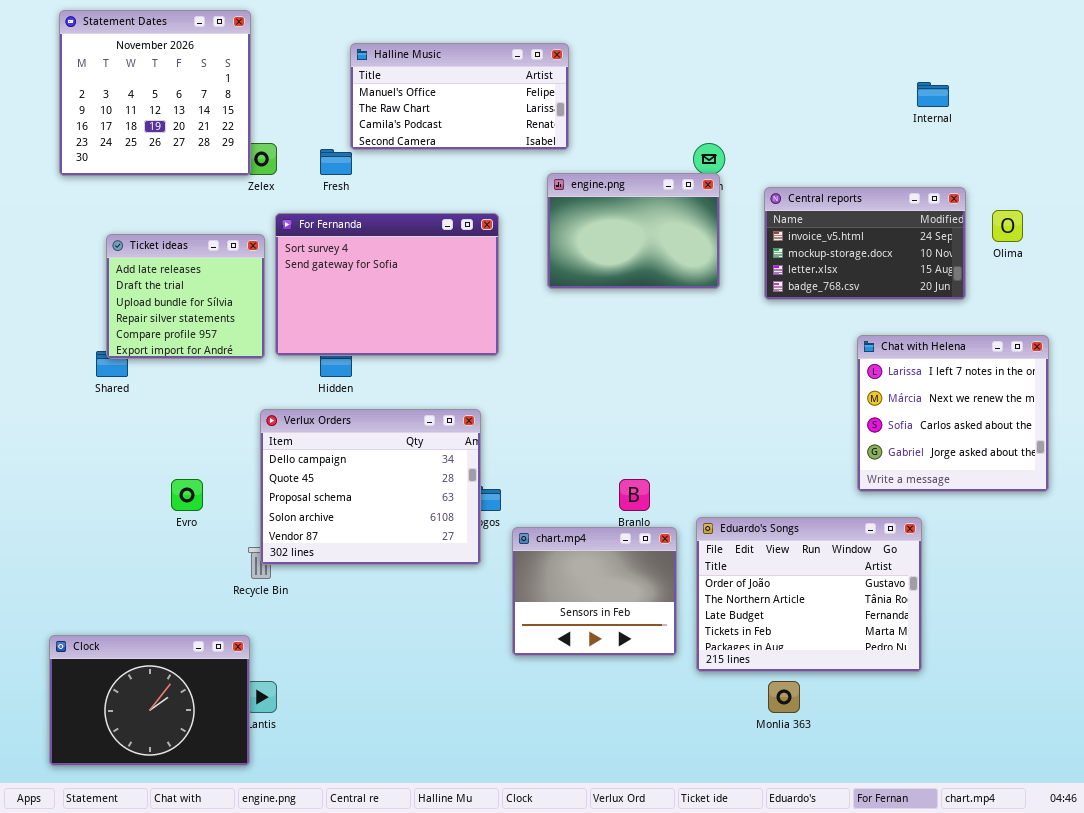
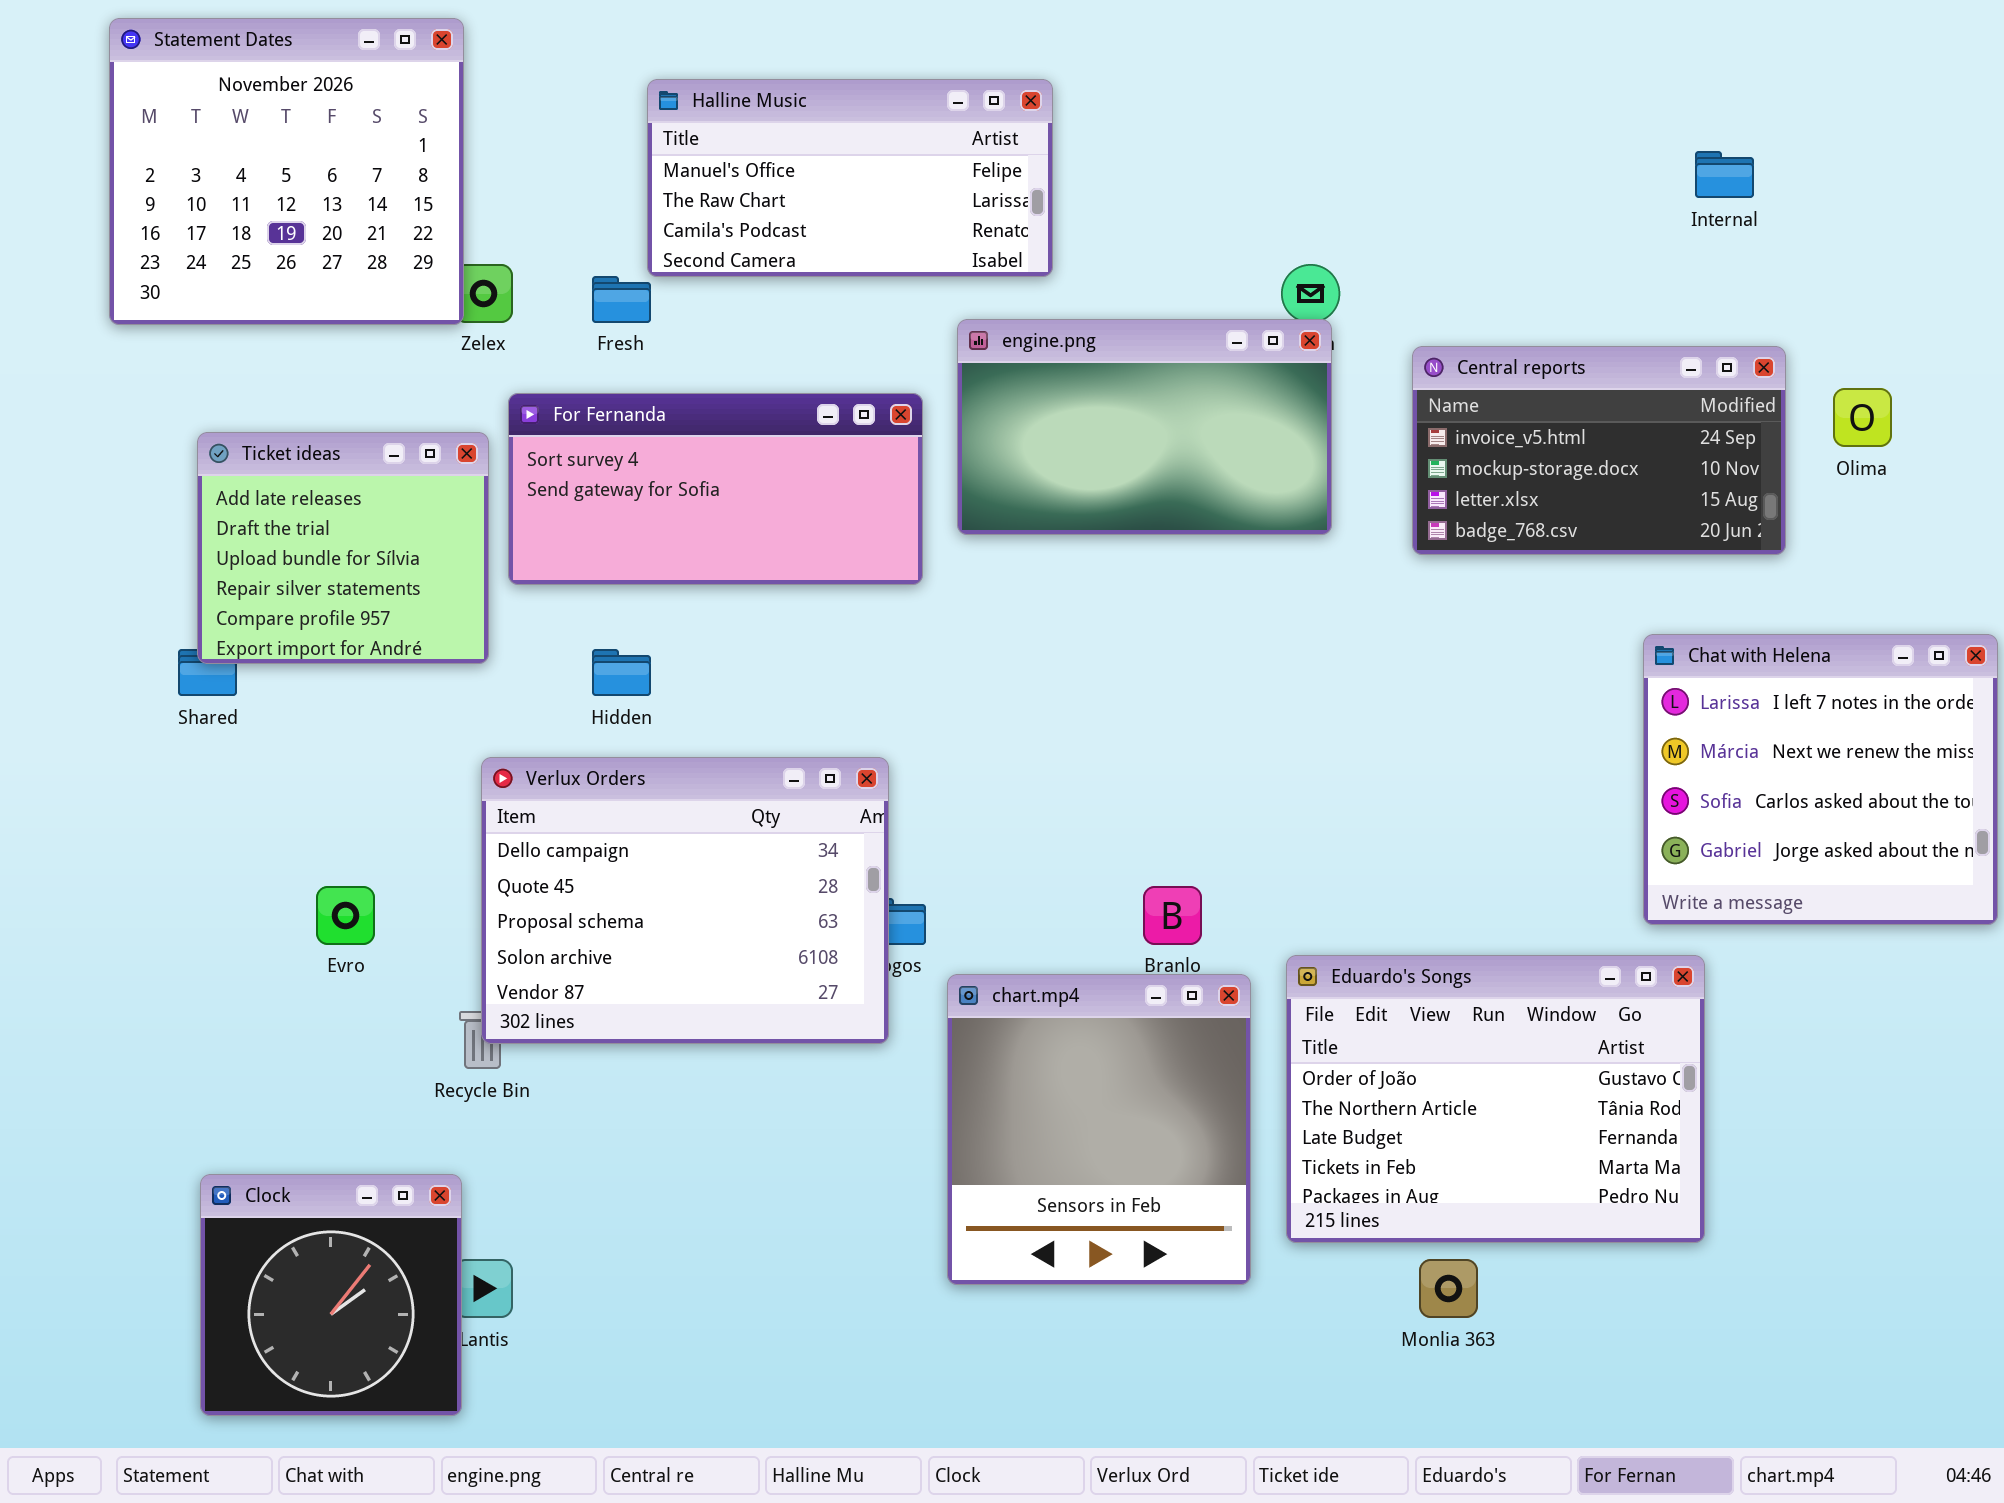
engine.png: [547,173,720,289] -> [957,319,1332,535], resized
For Fernanda: [275,213,499,356] -> [508,393,923,585], resized
Chat with Helena: [857,335,1049,492] -> [1643,634,1998,925], moved
chart.mp4: [512,527,677,656] -> [947,974,1251,1285], resized
Clock: [49,635,250,766] -> [200,1174,462,1416], resized

